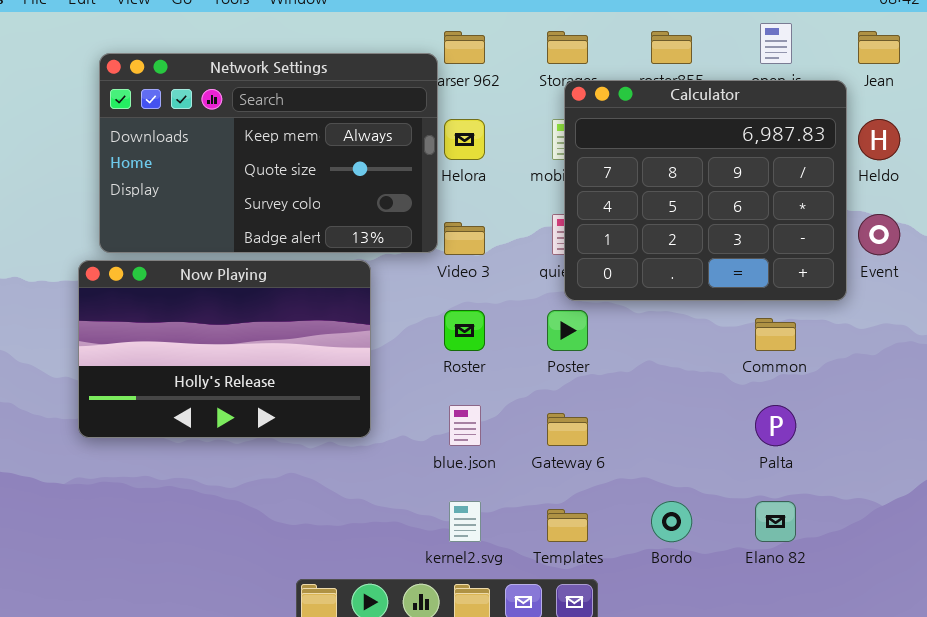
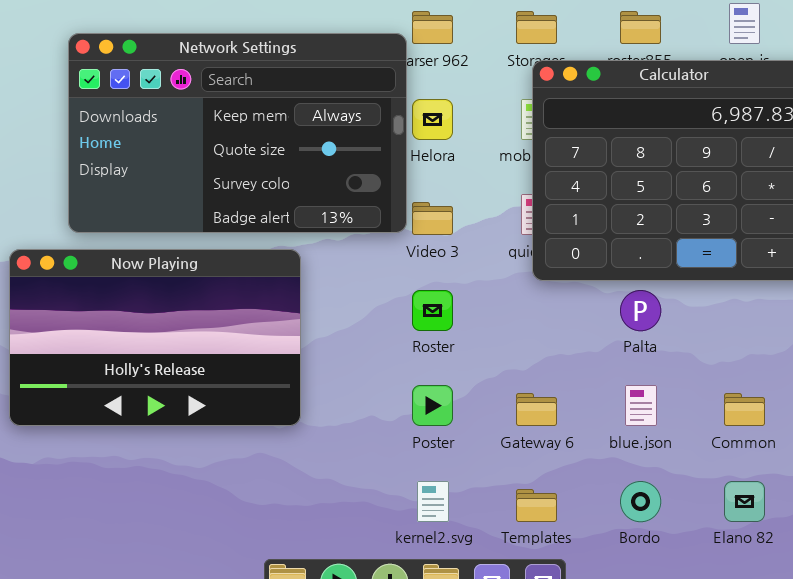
Now Playing: [78,260,371,438] -> [9,249,301,426], moved
Poster: [547,310,588,351] -> [412,385,453,426], moved
Common: [755,318,796,351] -> [724,393,765,426], moved
blue.json: [449,405,481,446] -> [625,385,657,426], moved
Palta: [755,405,796,446] -> [620,290,661,331], moved

